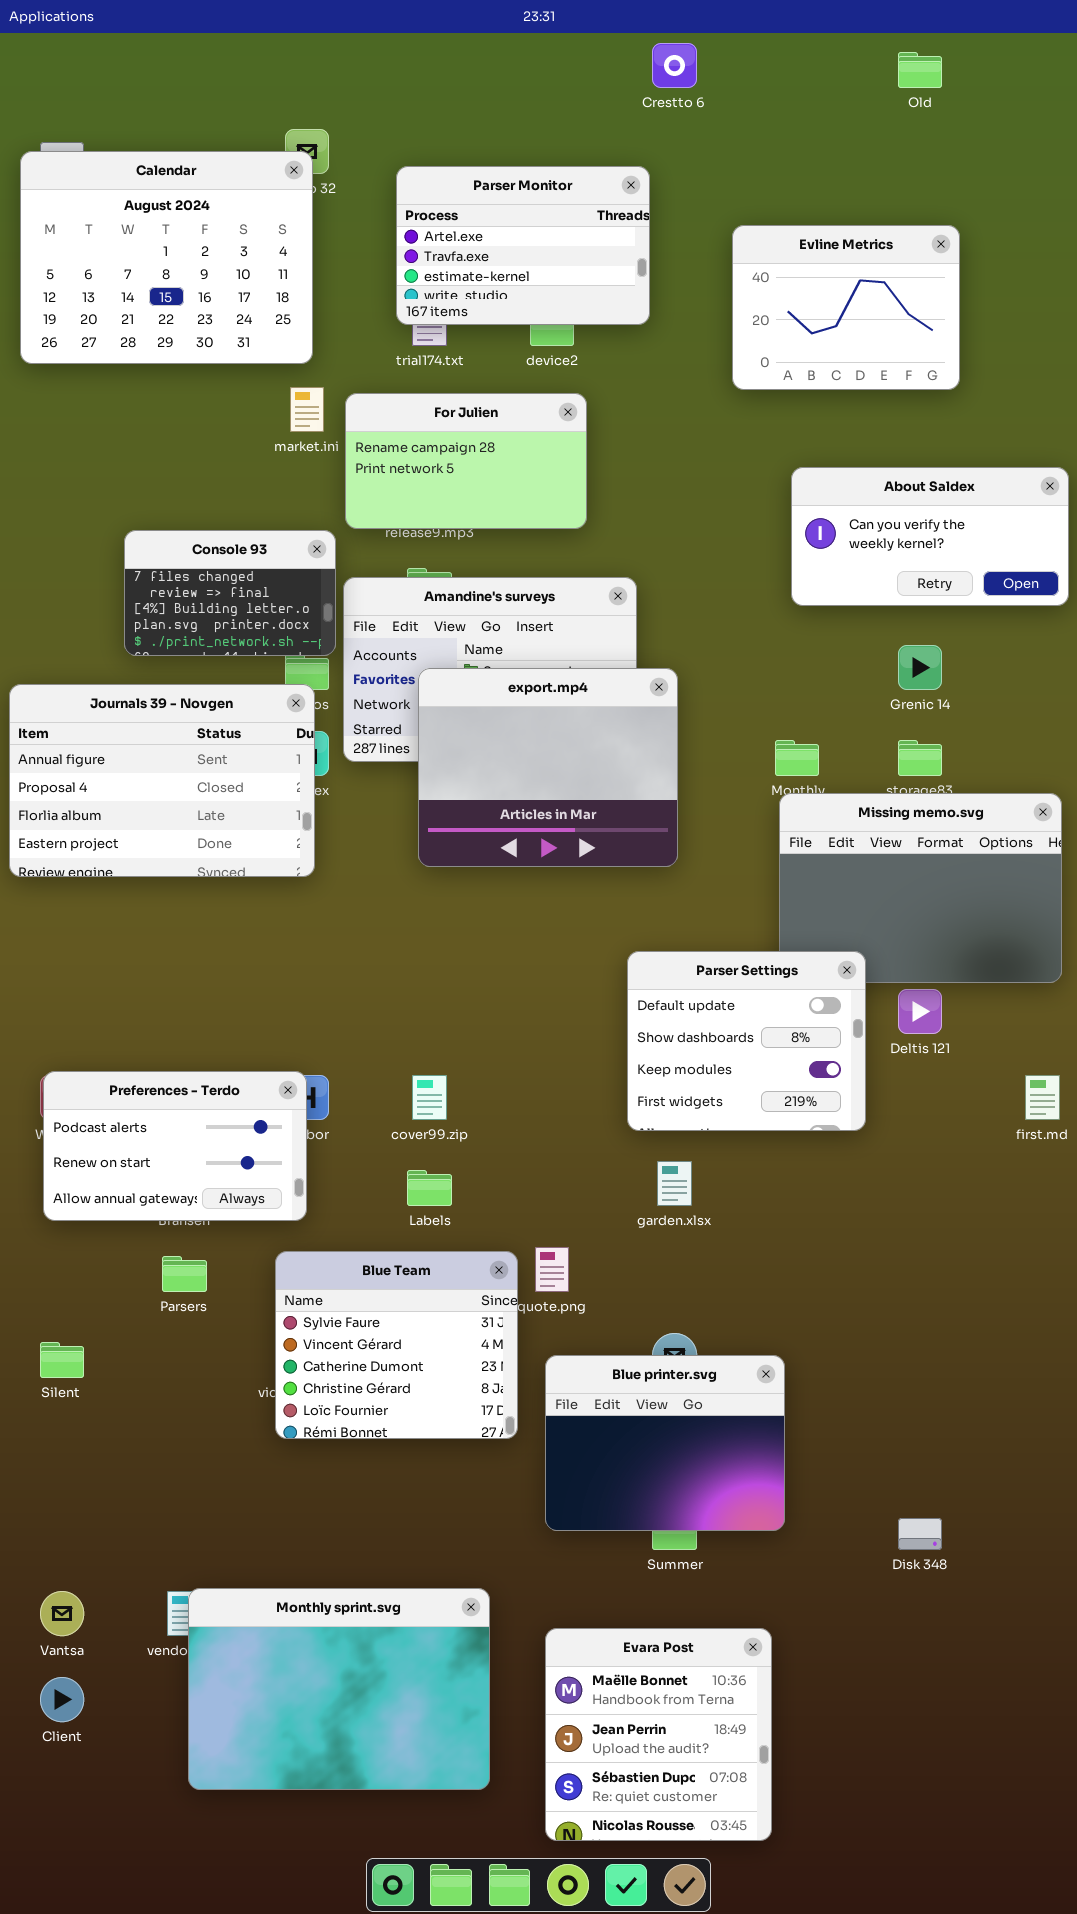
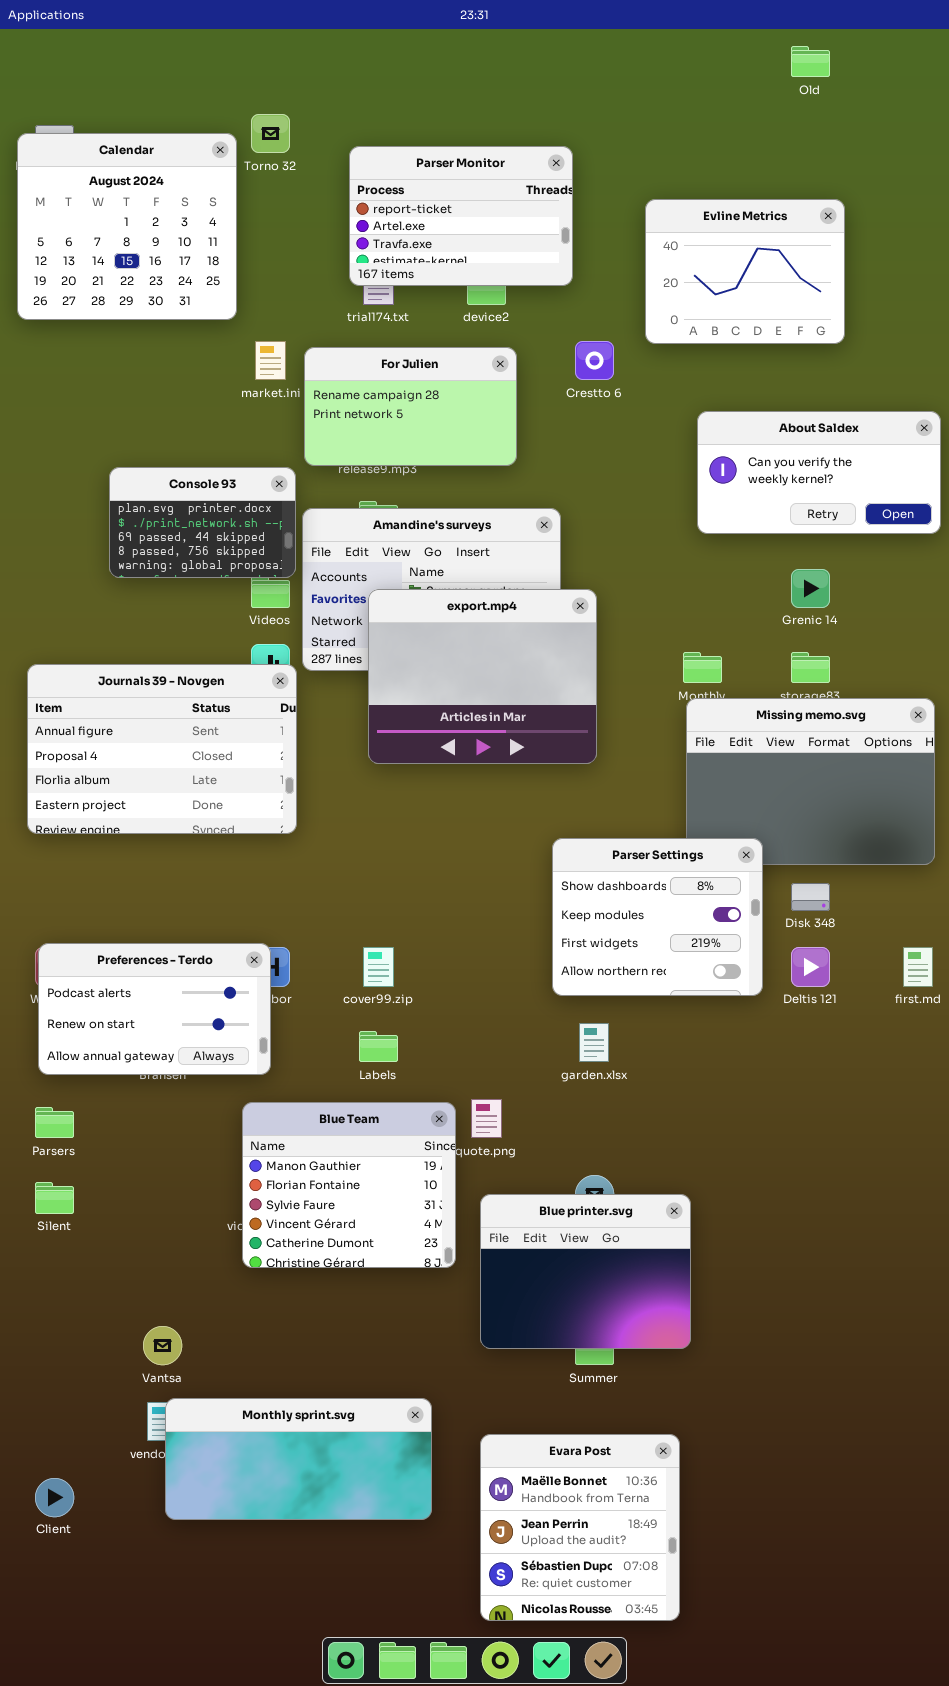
Crestto 6: [652,43,697,88] -> [575,341,614,380], moved
Calendar: [20,151,313,364] -> [17,133,237,320], resized
Parser Monitor: [396,166,650,325] -> [349,146,573,286], scrolled up 1 row
Console 93: [124,530,336,656] -> [109,467,296,578], scrolled down 3 rows
Journals 39 - Novgen: [9,684,315,877] -> [27,664,297,834], moved
Parser Settings: [627,951,866,1131] -> [552,838,763,996], scrolled down 1 row
Deltis 121: [898,989,942,1034] -> [791,947,830,987], moved
Blue Team: [275,1251,518,1439] -> [242,1102,456,1268], scrolled up 2 rows
Parsers: [162,1256,207,1292] -> [35,1107,74,1138], moved
Disk 348: [898,1518,942,1550] -> [791,883,830,911], moved
Monthly sprint.svg: [188,1588,490,1790] -> [165,1398,432,1520], resized
Vantsa: [40,1591,84,1636] -> [143,1326,182,1365], moved

